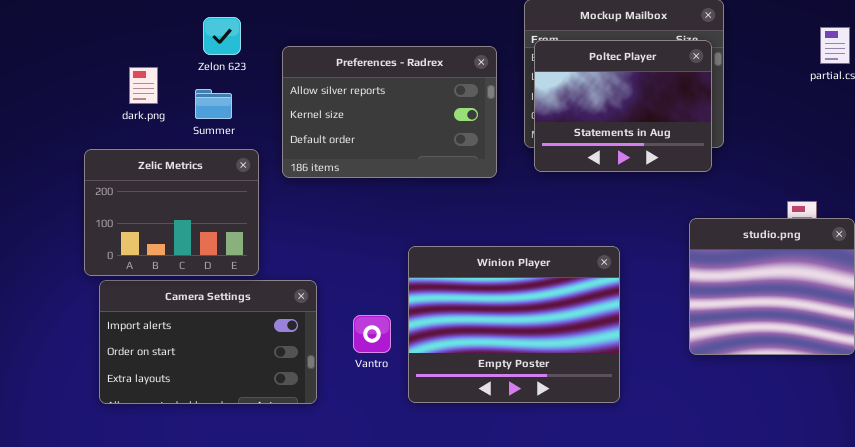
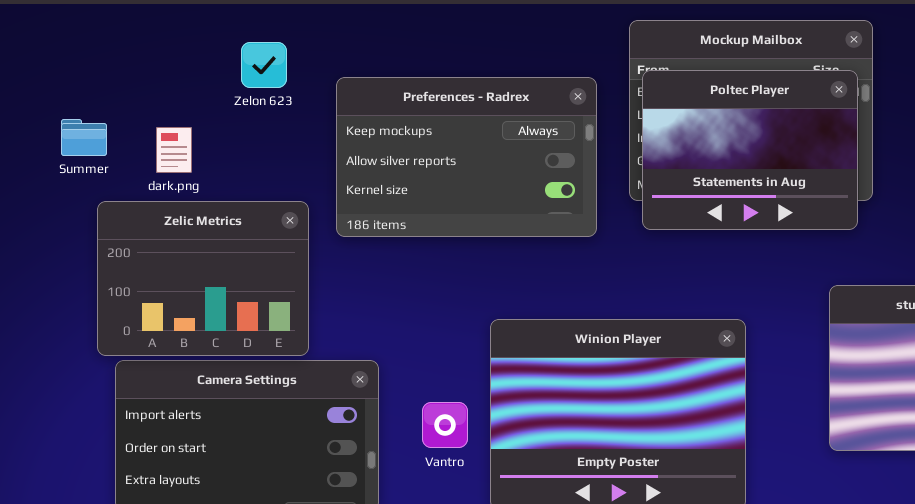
Preferences - Radrex: [282,46,497,178] -> [336,77,597,237], scrolled up 1 row
dark.png: [129,67,158,104] -> [156,127,192,173], moved
Summer: [195,89,232,119] -> [61,119,107,156], moved

